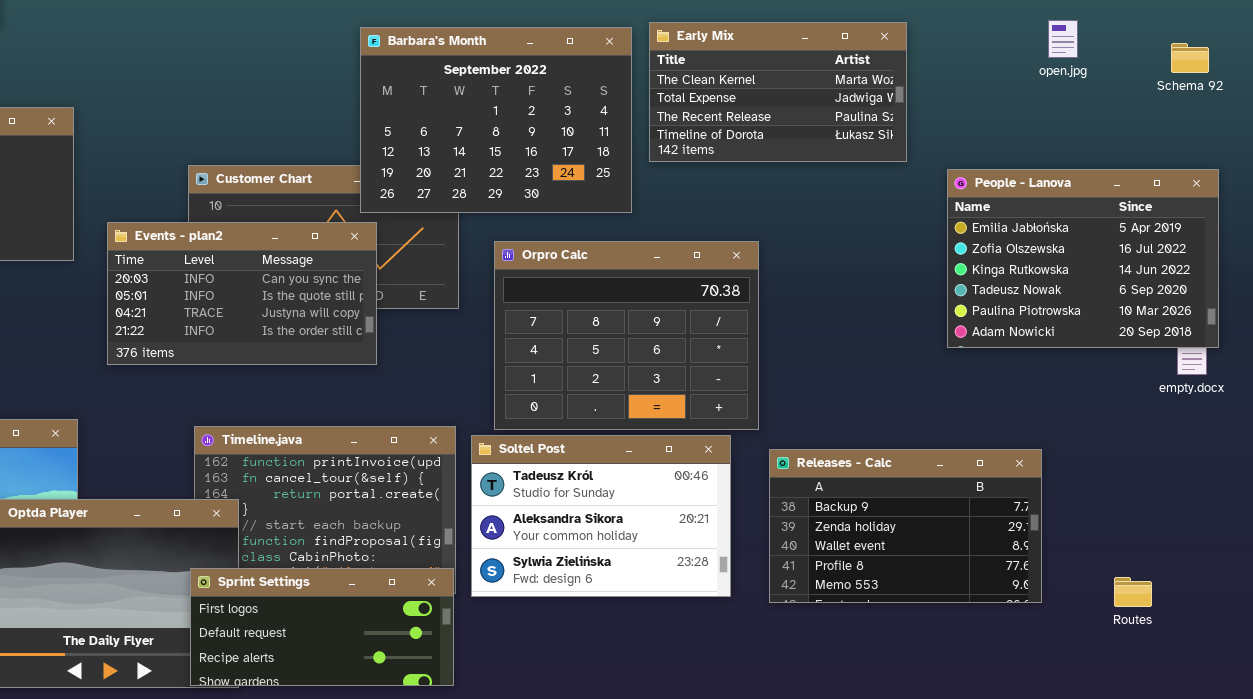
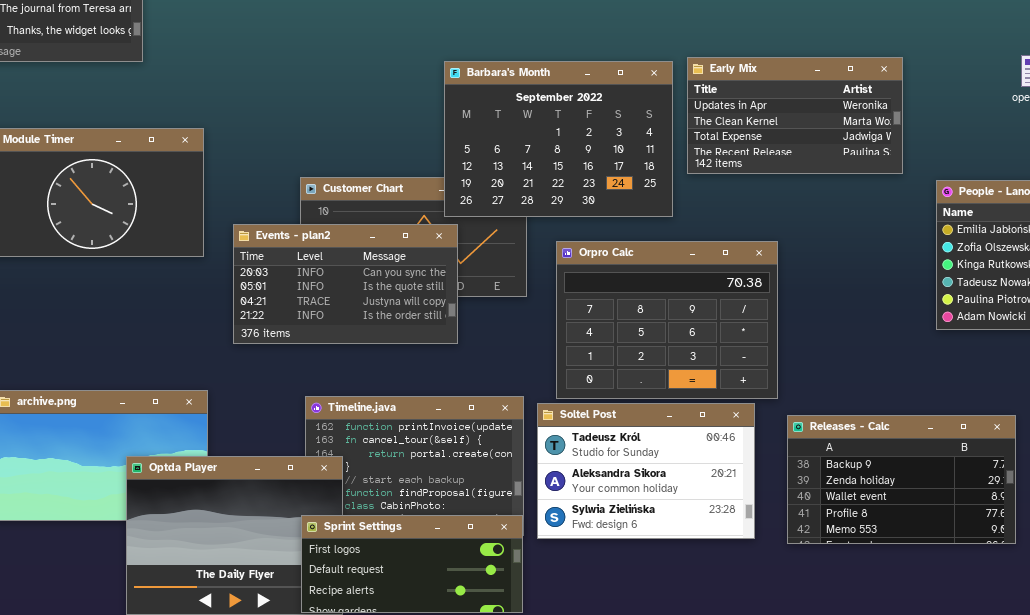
Early Mix: [649,22,907,162] -> [687,57,903,174], scrolled up 1 row

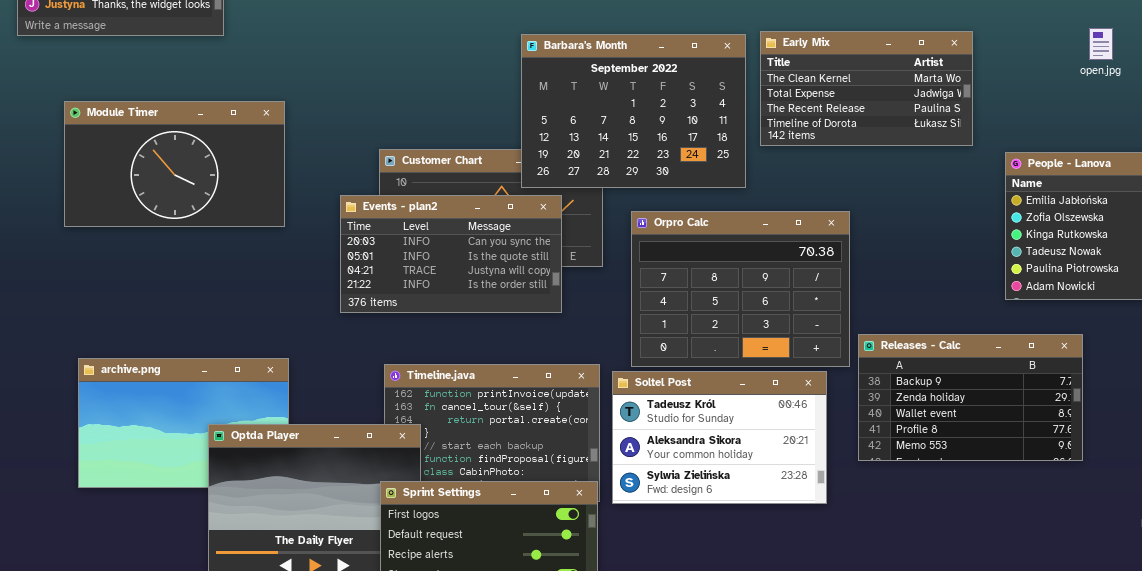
Early Mix: [687,57,903,174] -> [760,31,973,146], scrolled down 1 row
Events - plan2: [233,224,458,344] -> [340,195,562,313], moved
Releases - Calc: [787,415,1016,544] -> [858,334,1083,461], moved

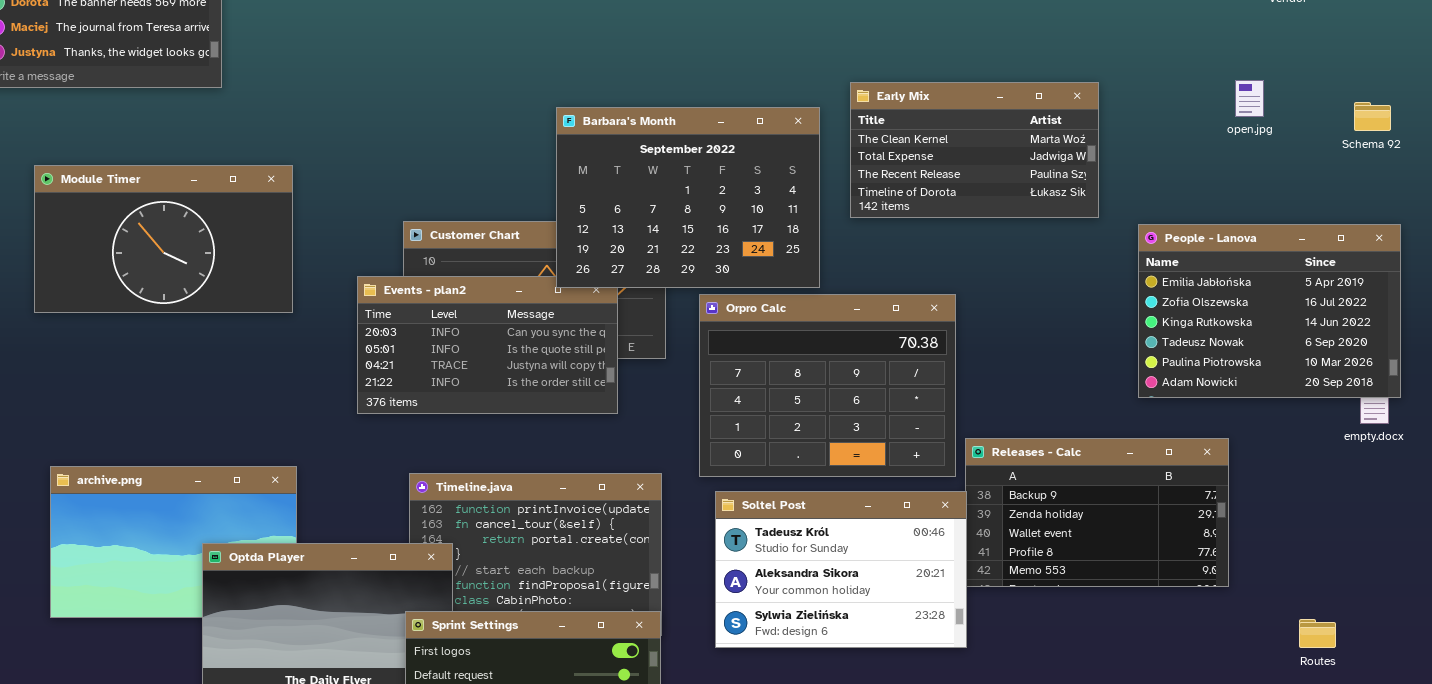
Barbara's Month: [521,34,746,188] -> [556,107,820,288], moved
Soltel Post: [612,371,827,504] -> [715,491,967,648], moved

